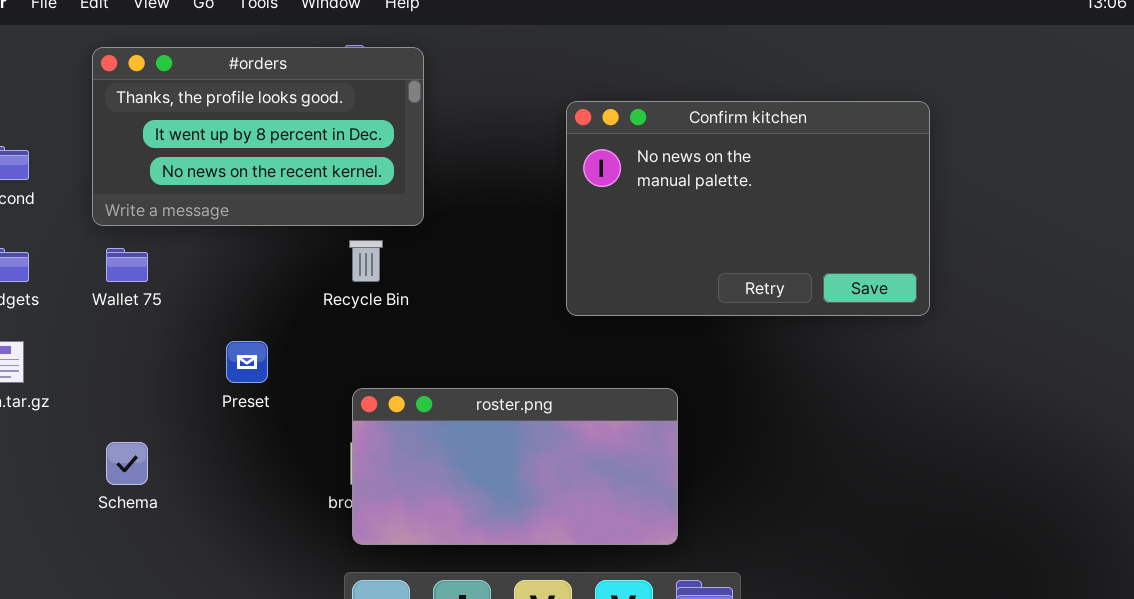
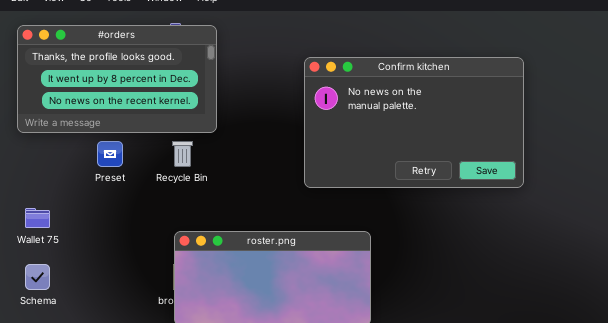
Wallet 75: [106,248,148,282] -> [25,208,50,228], moved
Preset: [226,341,268,383] -> [97,141,123,167], moved

